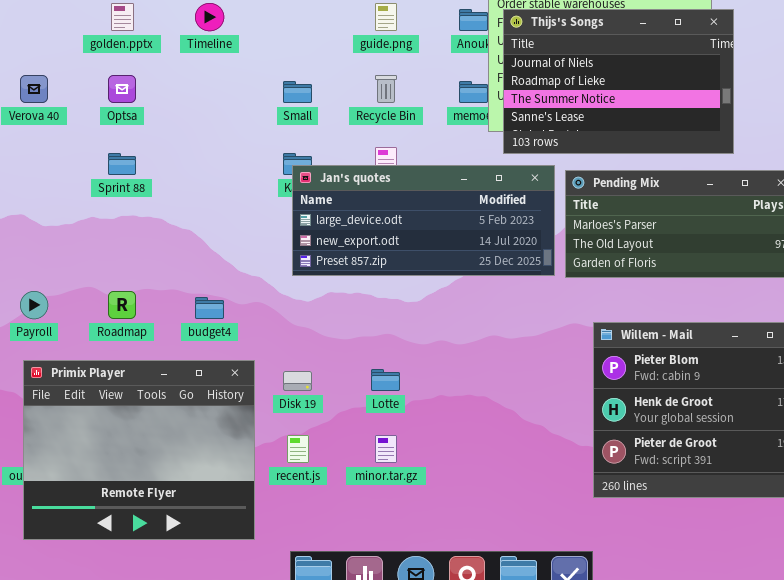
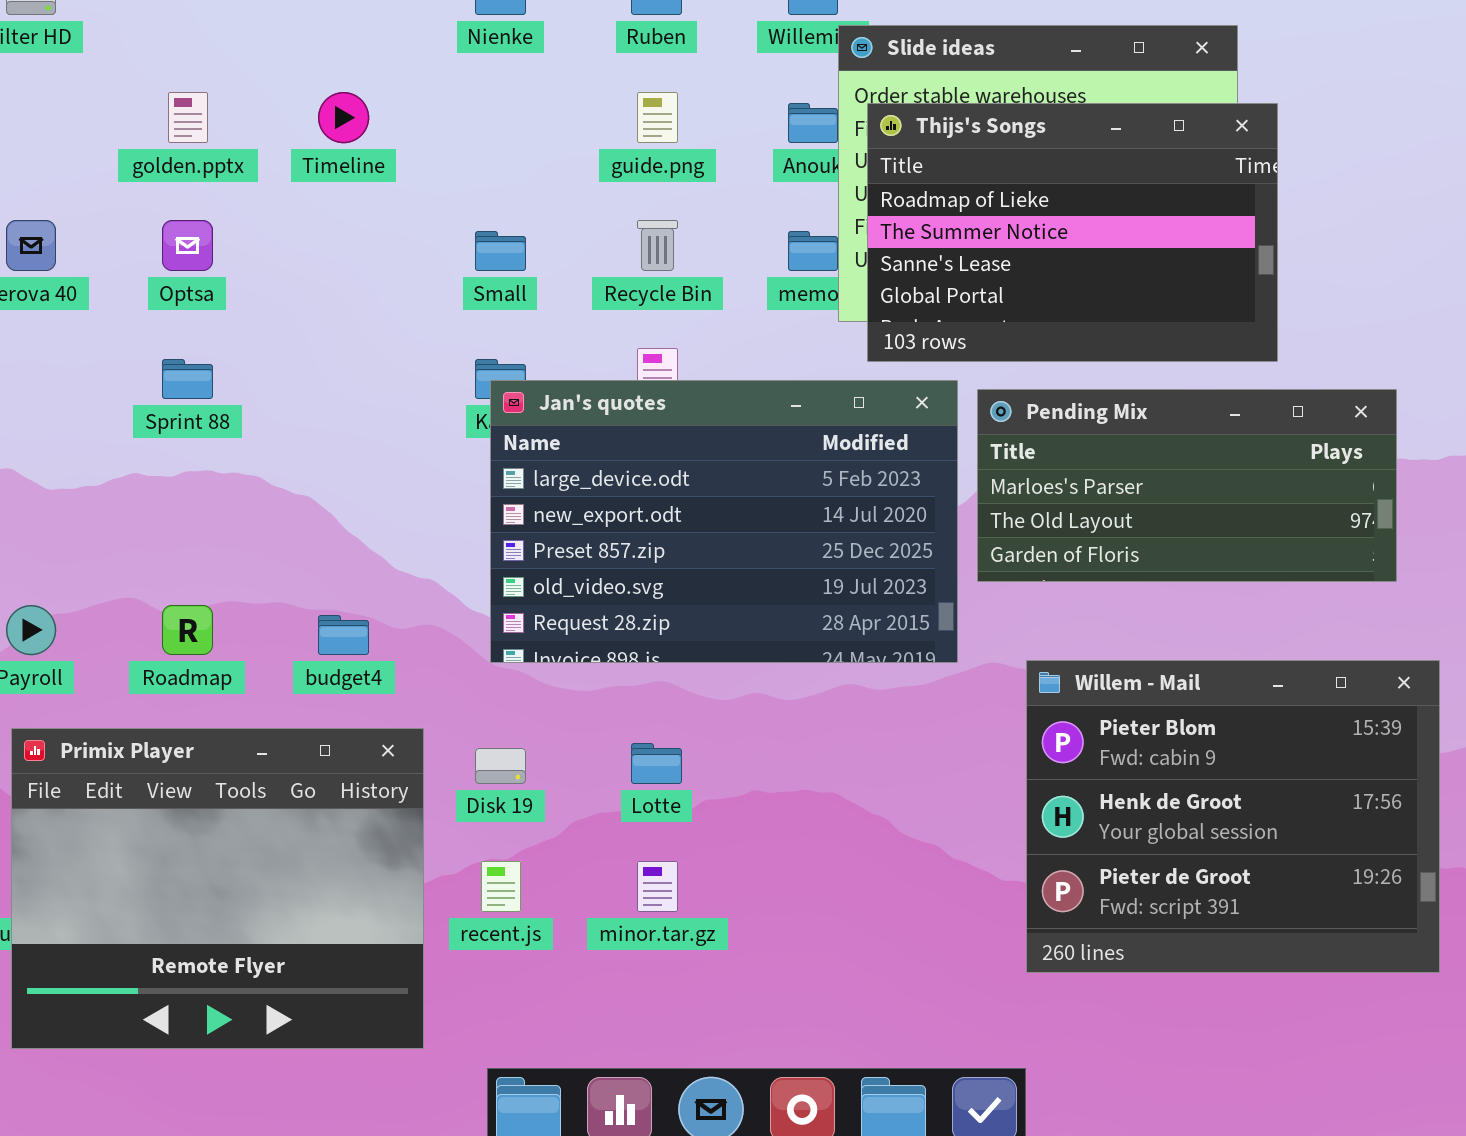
Thijs's Songs: [503,9,734,154] -> [867,103,1278,362], scrolled down 1 row
Jan's quotes: [292,165,555,276] -> [490,380,958,663], resized

